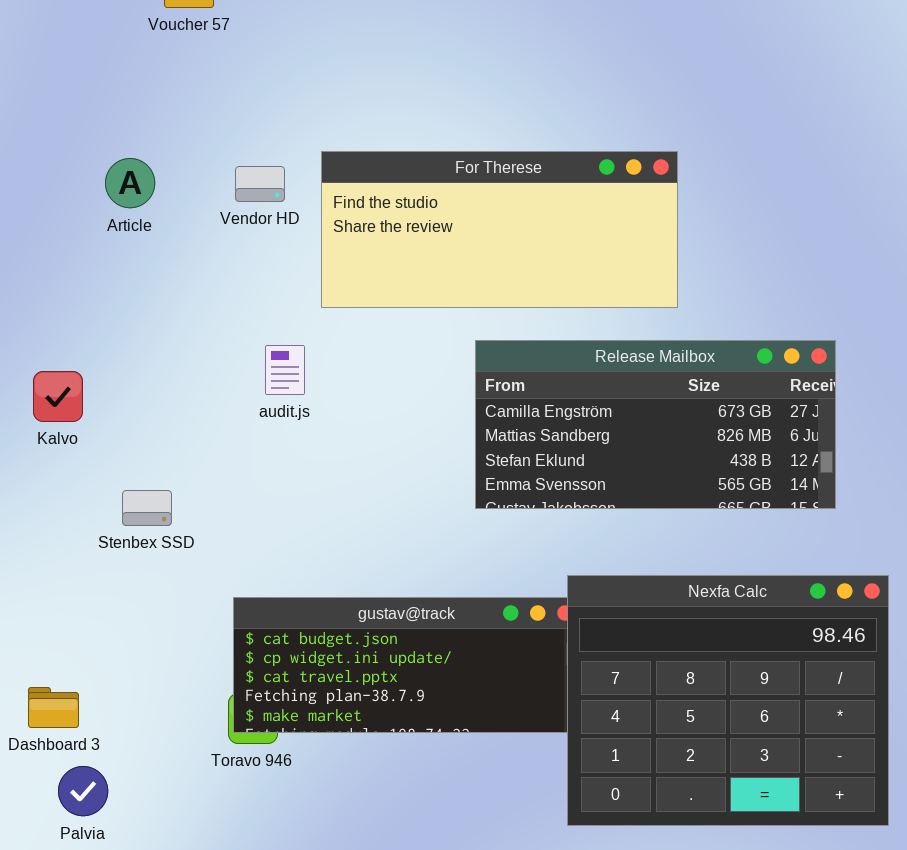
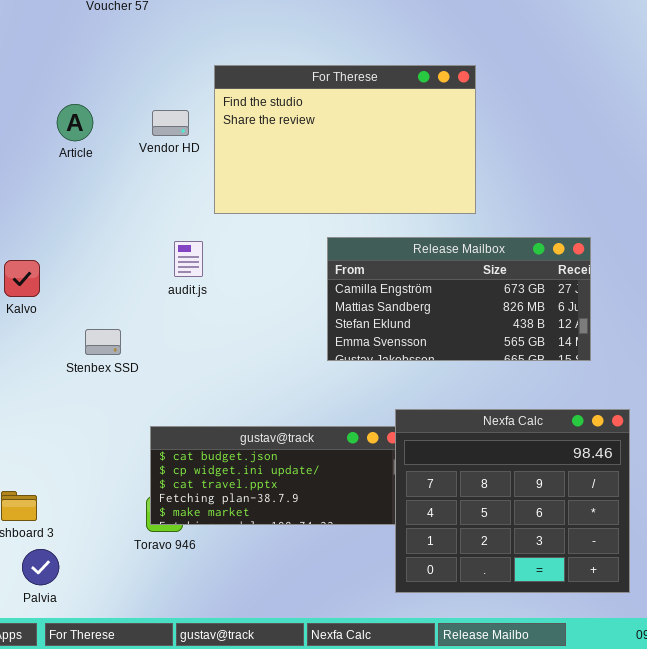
For Therese: [321,151,678,308] -> [214,65,476,214], resized
Stenbex SSD: [122,490,172,526] -> [85,329,121,355], moved

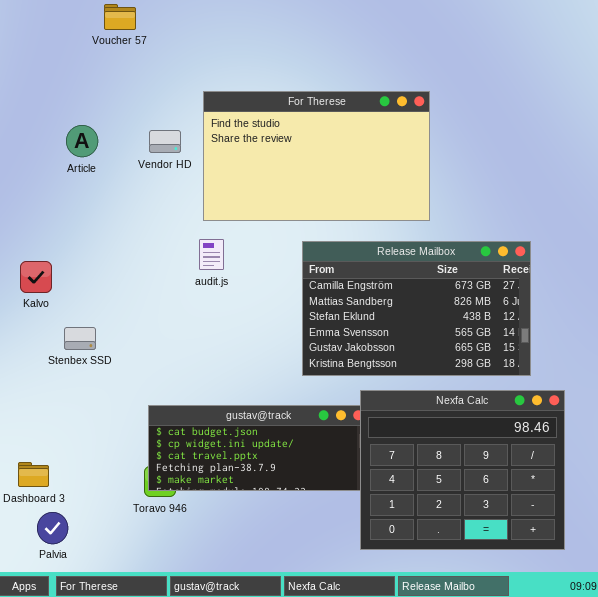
Release Mailbox: [327,237,591,361] -> [302,241,531,376], resized
audit.js: [174,241,203,277] -> [199,239,224,270], moved
Stenbex SSD: [85,329,121,355] -> [64,327,96,350], moved

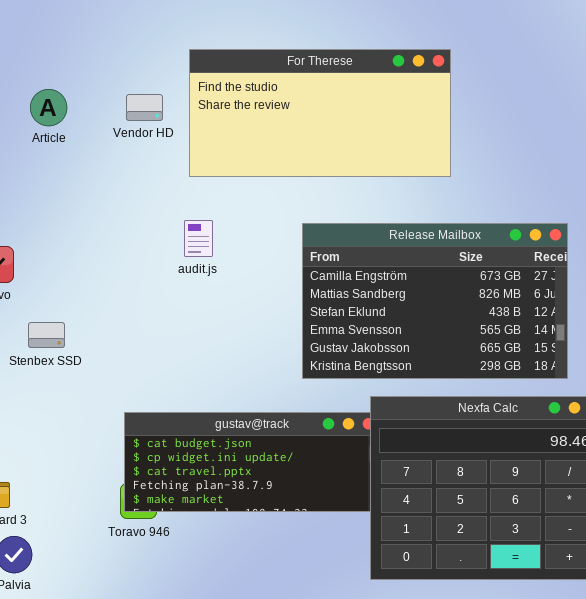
For Therese: [203,91,430,221] -> [189,49,451,177], resized

